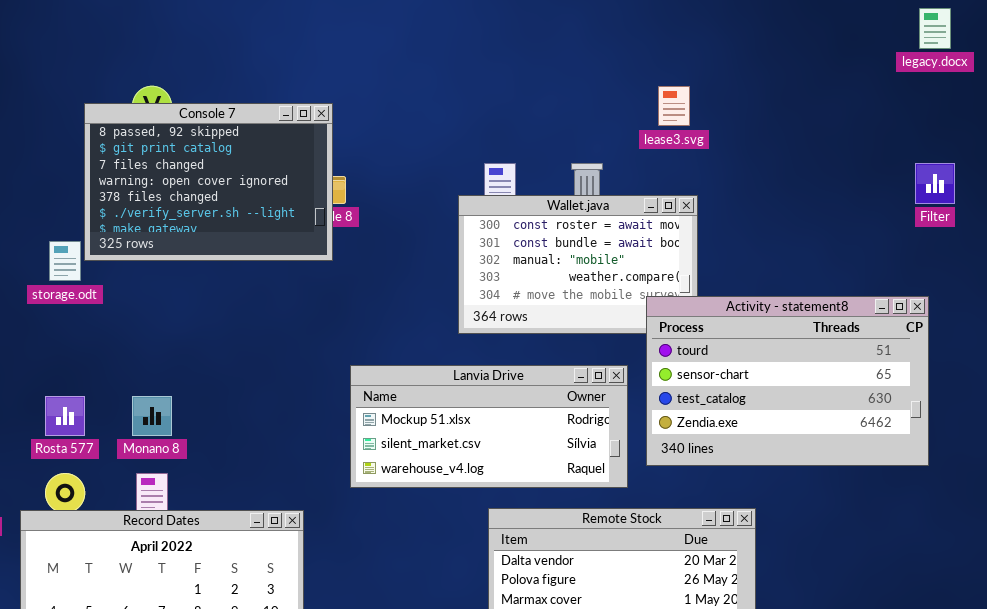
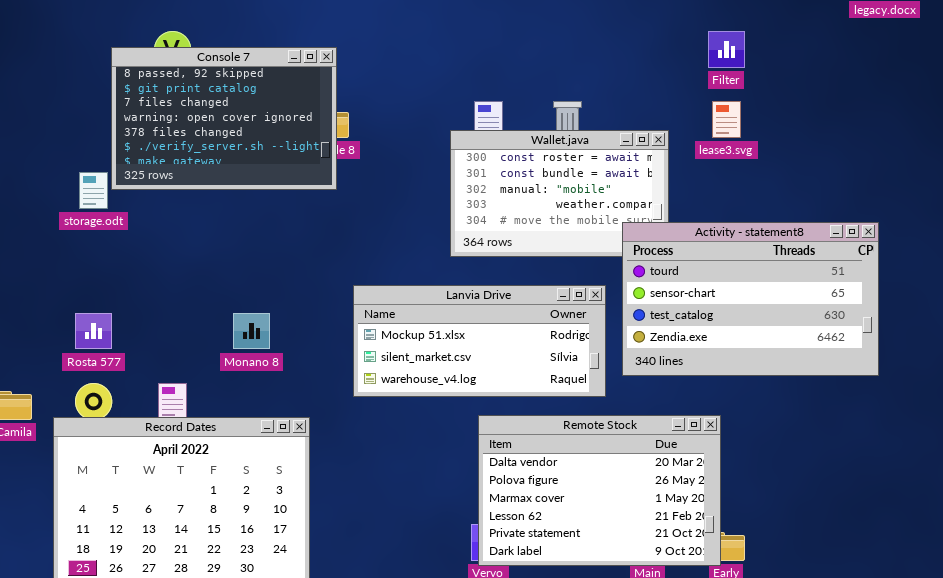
lease3.svg: [658,86,690,126] -> [712,101,741,138], moved
Filter: [915,163,955,204] -> [708,31,745,68], moved
Monano 8: [132,396,172,436] -> [233,313,270,349], moved

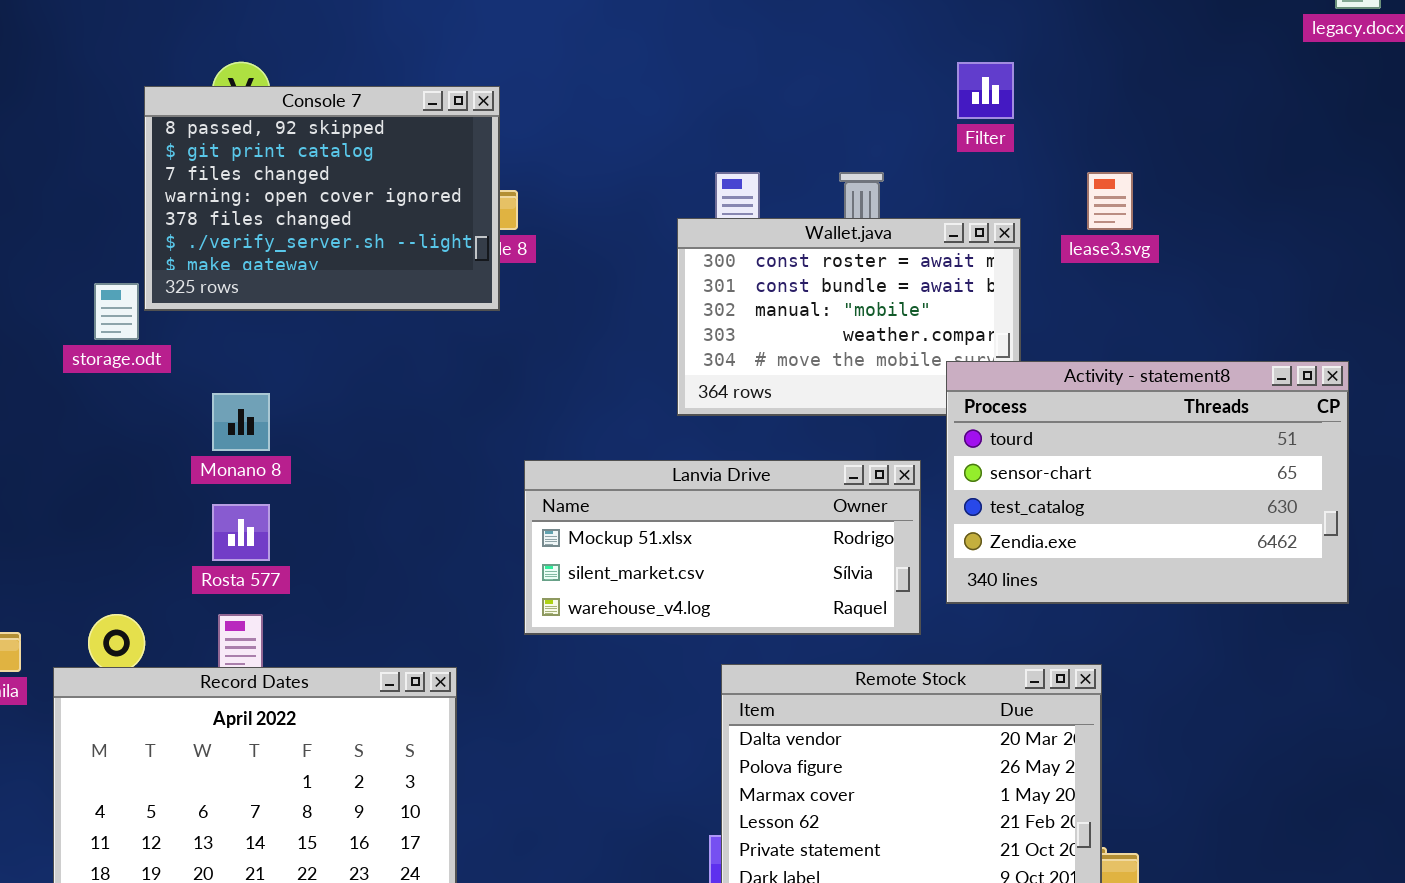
Filter: [708,31,745,68] -> [957,62,1014,119], moved
Rosta 577: [75,313,112,349] -> [212,504,270,561], moved
Monano 8: [233,313,270,349] -> [212,393,270,451], moved

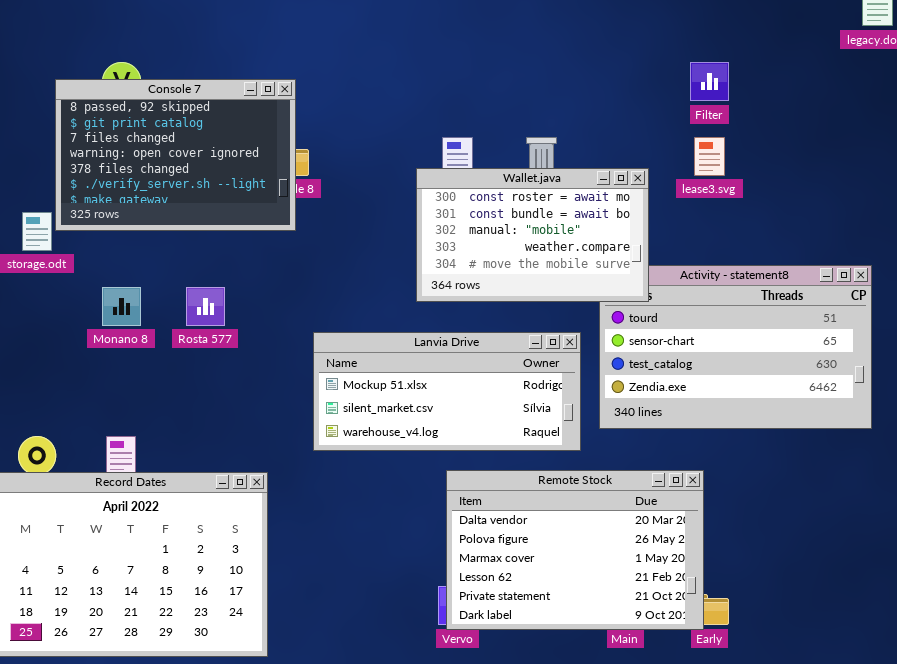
Filter: [957,62,1014,119] -> [690,62,729,101], moved
Wallet.java: [677,218,1021,416] -> [416,168,649,302], raised
Rosta 577: [212,504,270,561] -> [186,287,225,326], moved

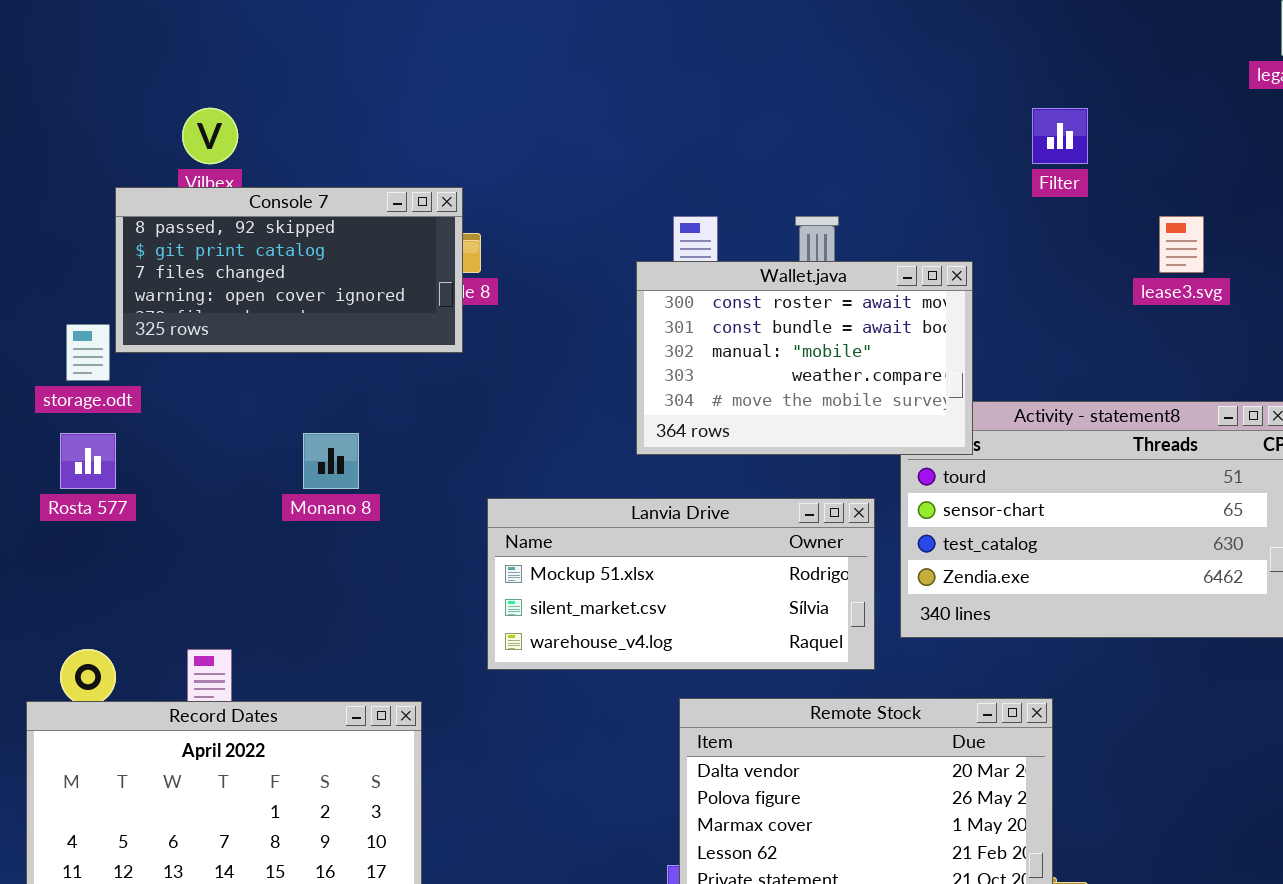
Console 7: [55,79,296,231] -> [115,187,463,353], resized
lease3.svg: [694,137,725,176] -> [1159,216,1204,273], moved
Monano 8: [102,287,141,326] -> [303,433,359,489], moved
Rosta 577: [186,287,225,326] -> [60,433,116,489], moved

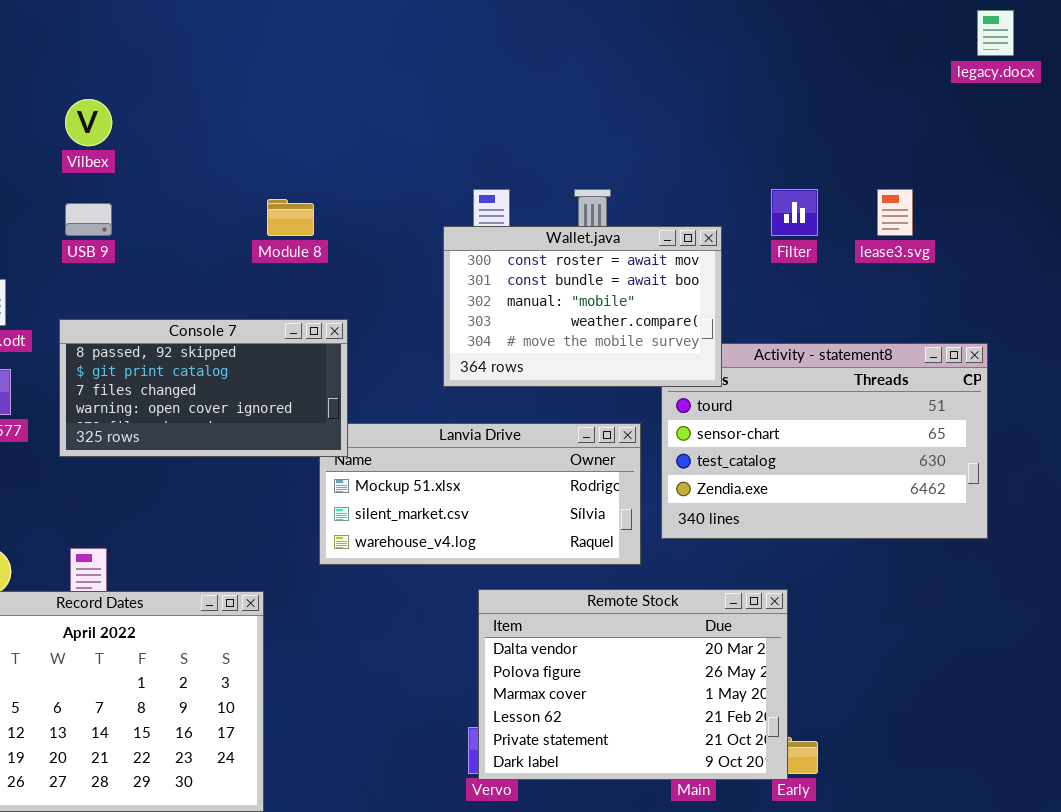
Filter: [1032,108,1088,164] -> [771,189,818,236], moved
Console 7: [115,187,463,353] -> [59,319,348,457], moved

